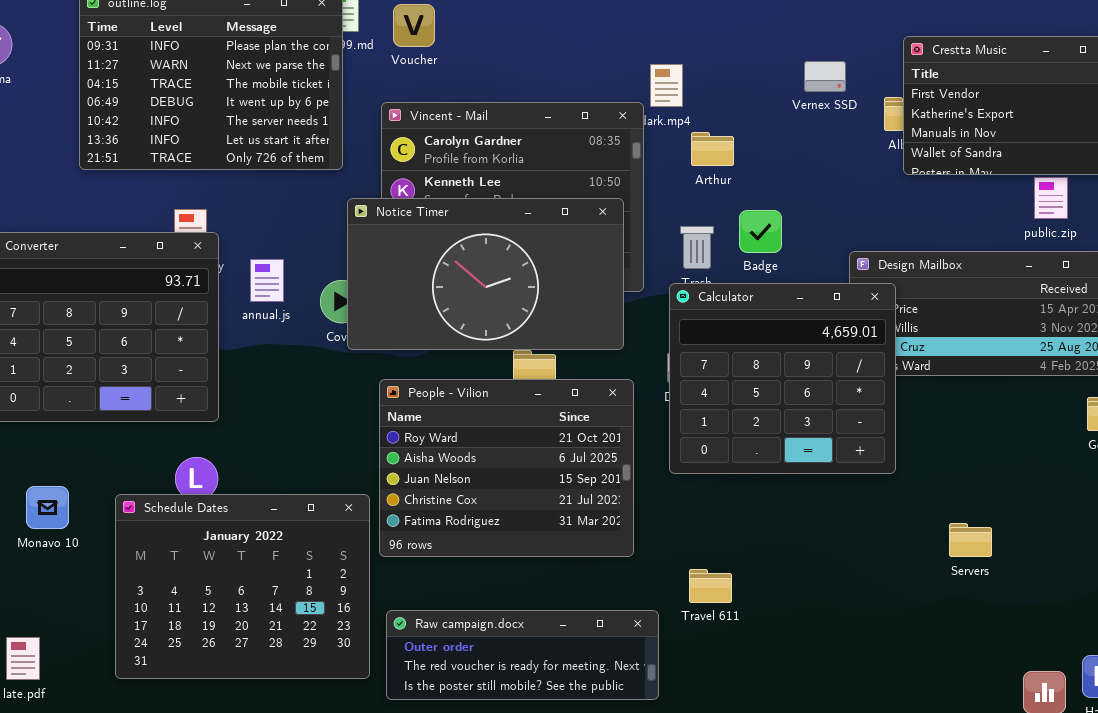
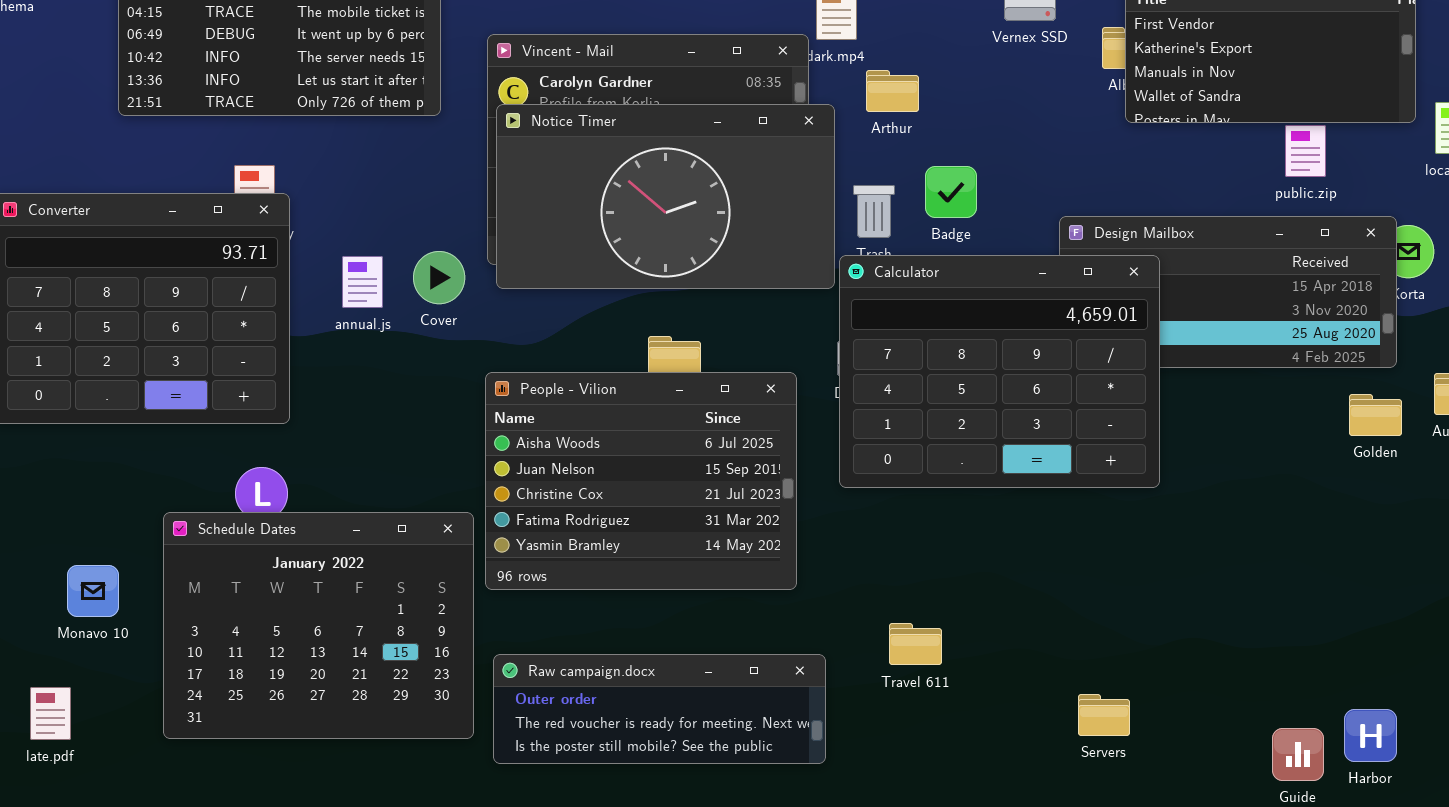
Notice Timer: [347,198,624,350] -> [496,104,835,289], moved
annual.js: [250,259,284,302] -> [342,256,383,308], moved
Calculator: [669,283,896,474] -> [839,255,1160,488], resized
People - Vilion: [379,379,634,557] -> [485,372,797,590], scrolled down 1 row
Monavo 10: [26,486,69,529] -> [67,565,119,617], moved
Servers: [949,523,992,557] -> [1078,694,1130,736], moved
Travel 611: [689,569,732,603] -> [889,623,942,665], moved

